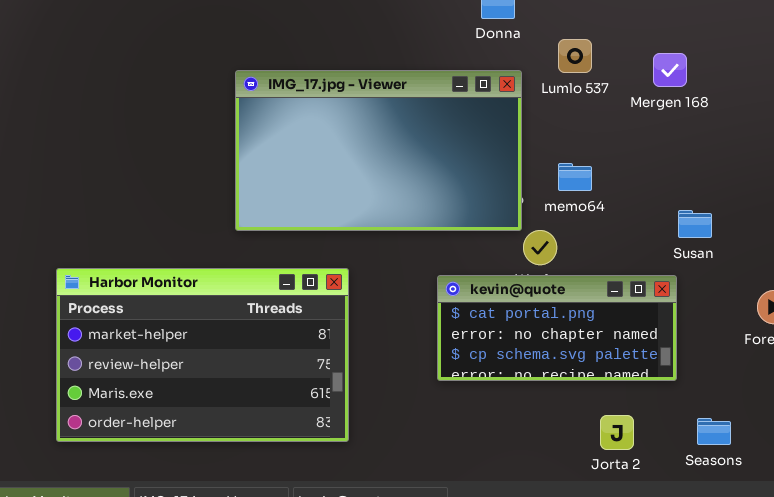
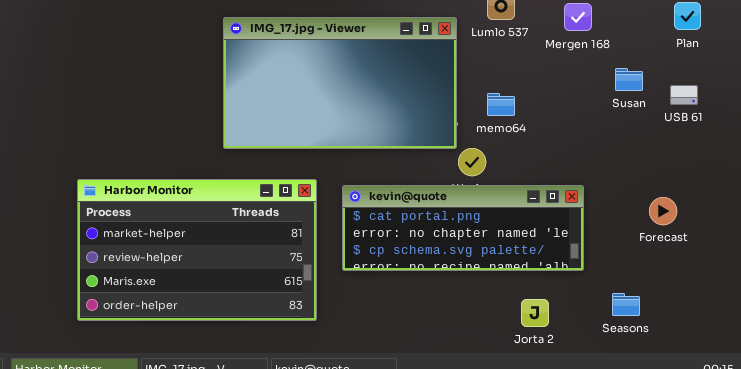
Susan: [678,210,712,238] -> [615,68,643,91], moved
kevin@quote: [437,275,677,381] -> [342,185,584,271], resized
Seasons: [697,418,731,445] -> [612,293,640,316], moved

